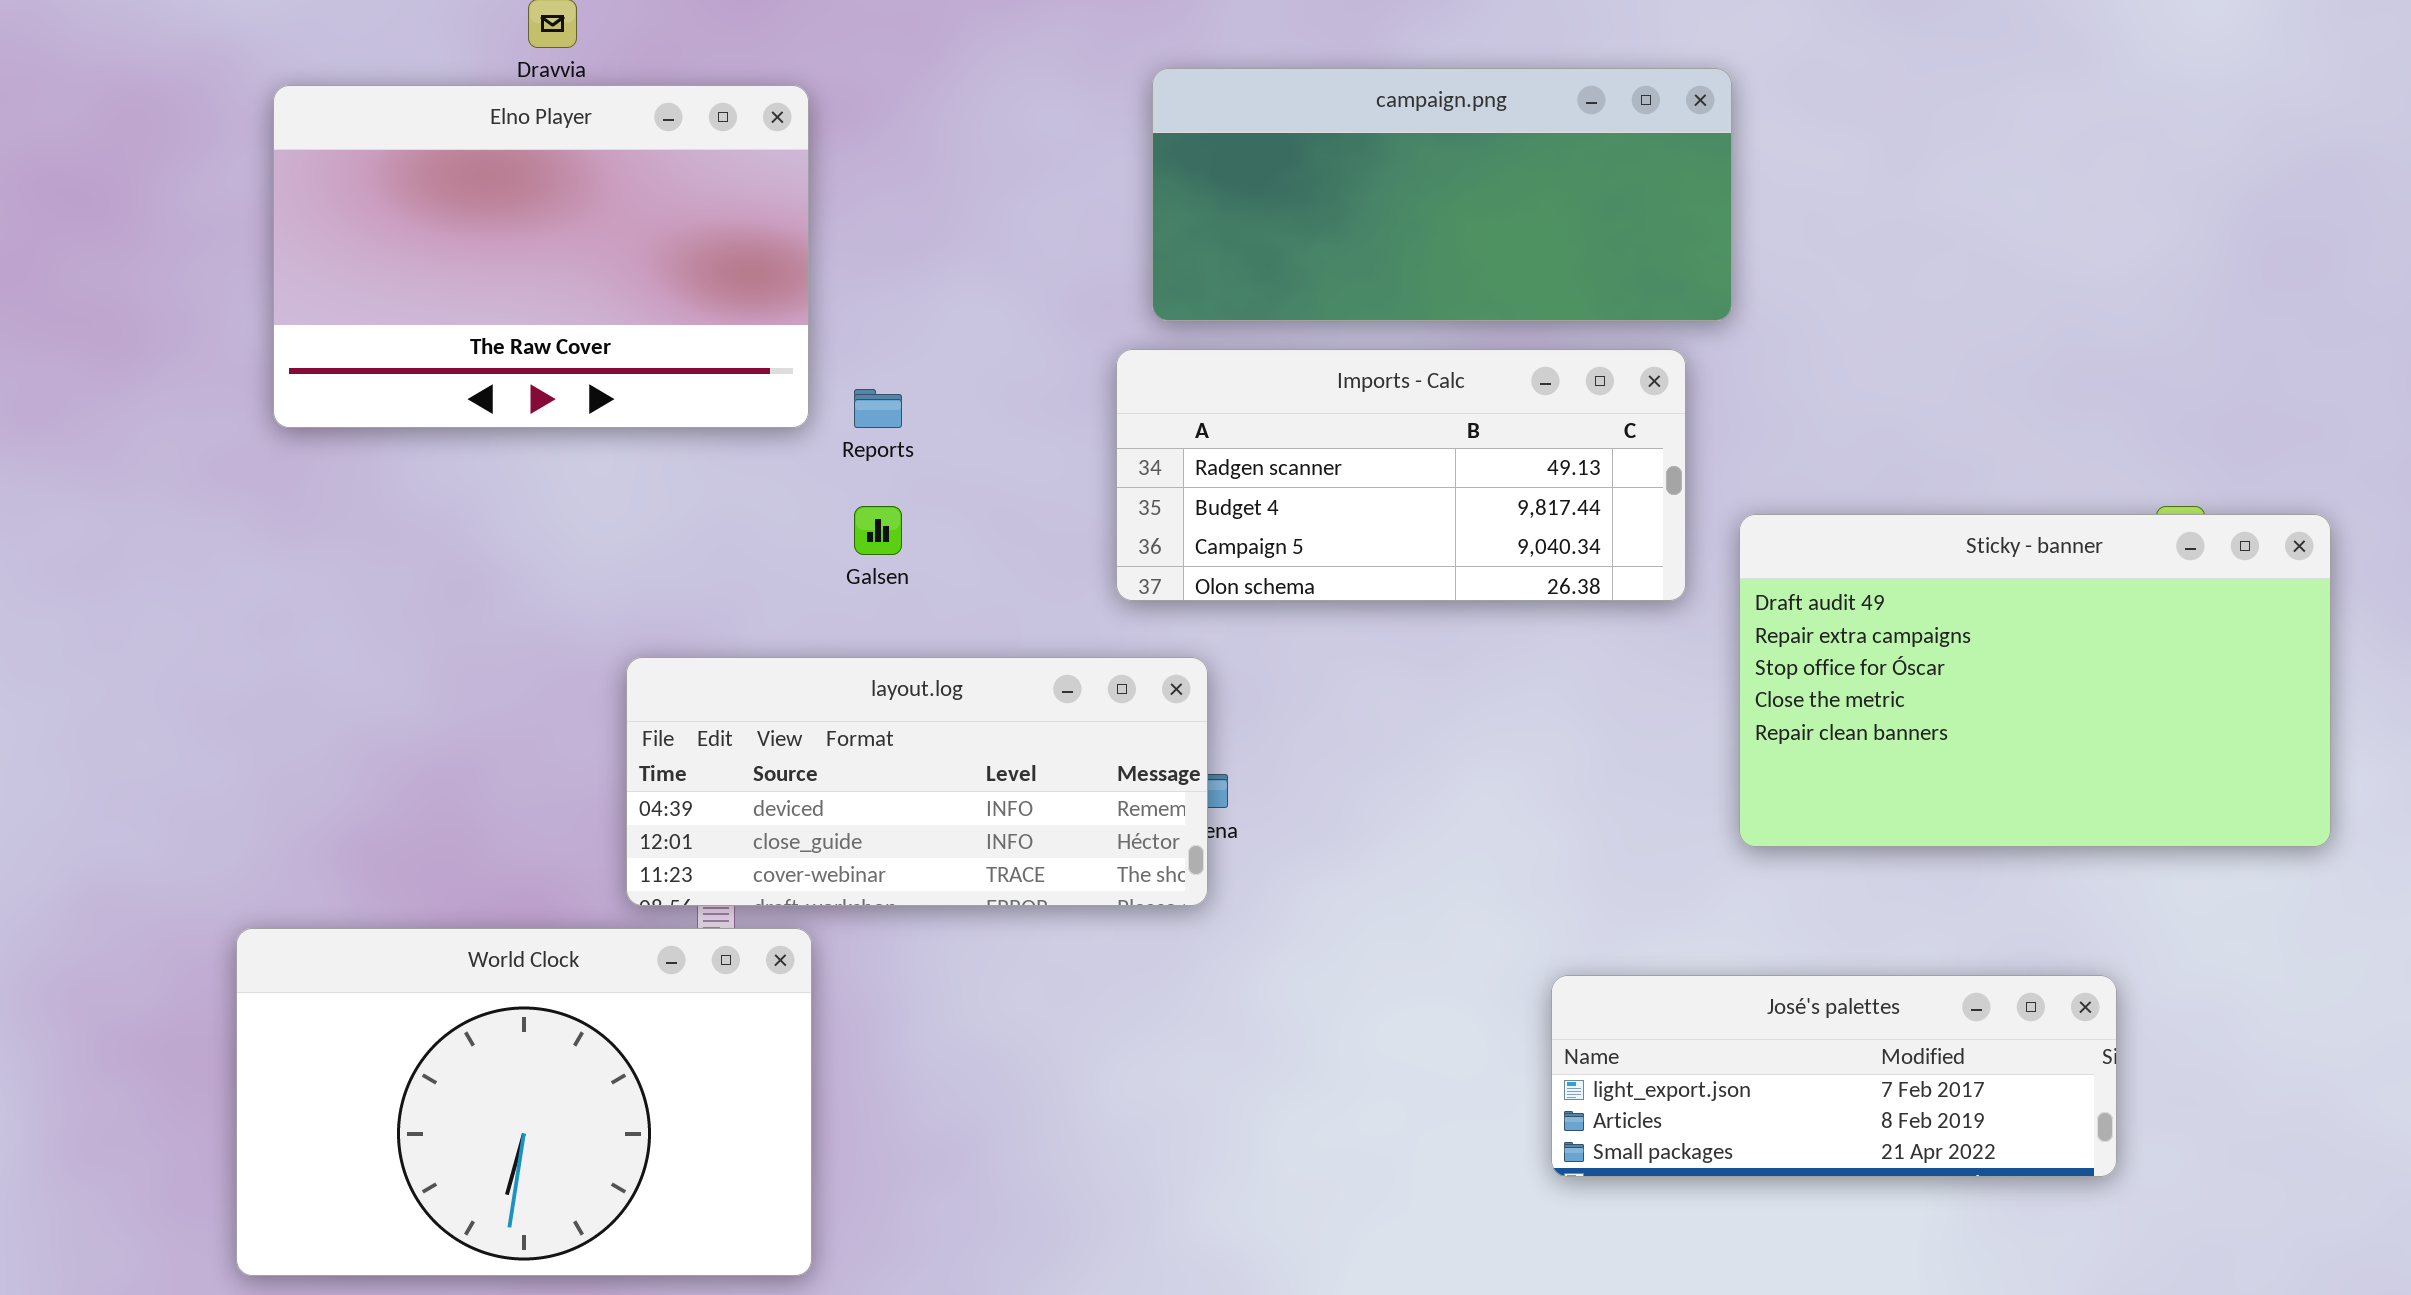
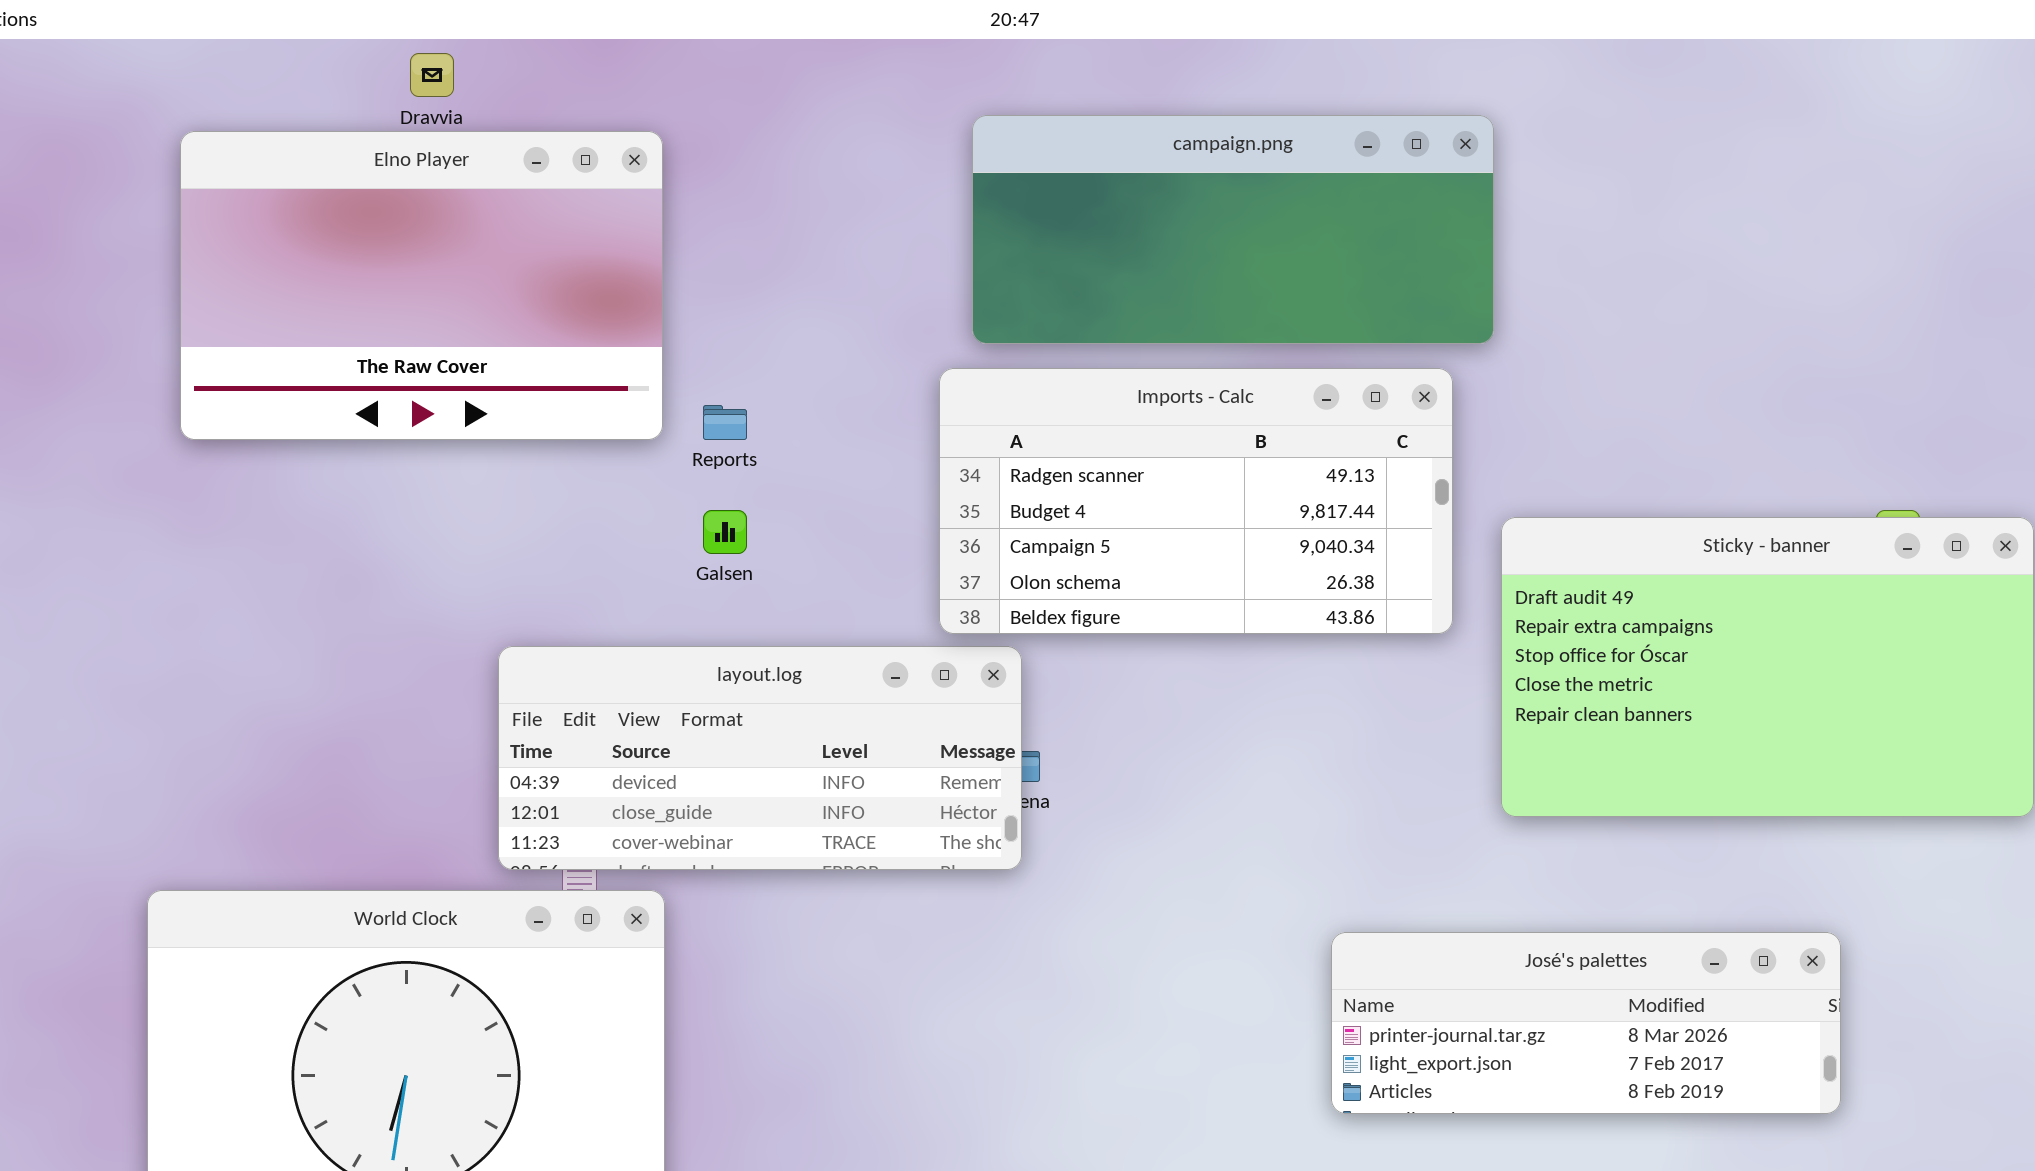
Imports - Calc: [1116,349,1686,601] -> [939,368,1453,634], resized
José's palettes: [1551,975,2117,1177] -> [1331,932,1841,1114], scrolled up 1 row

